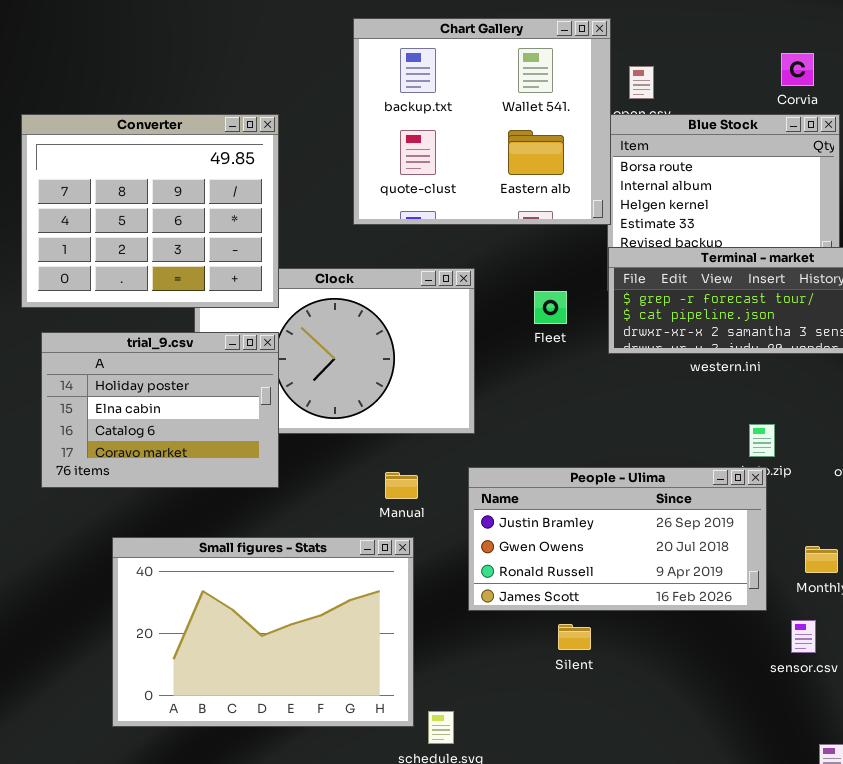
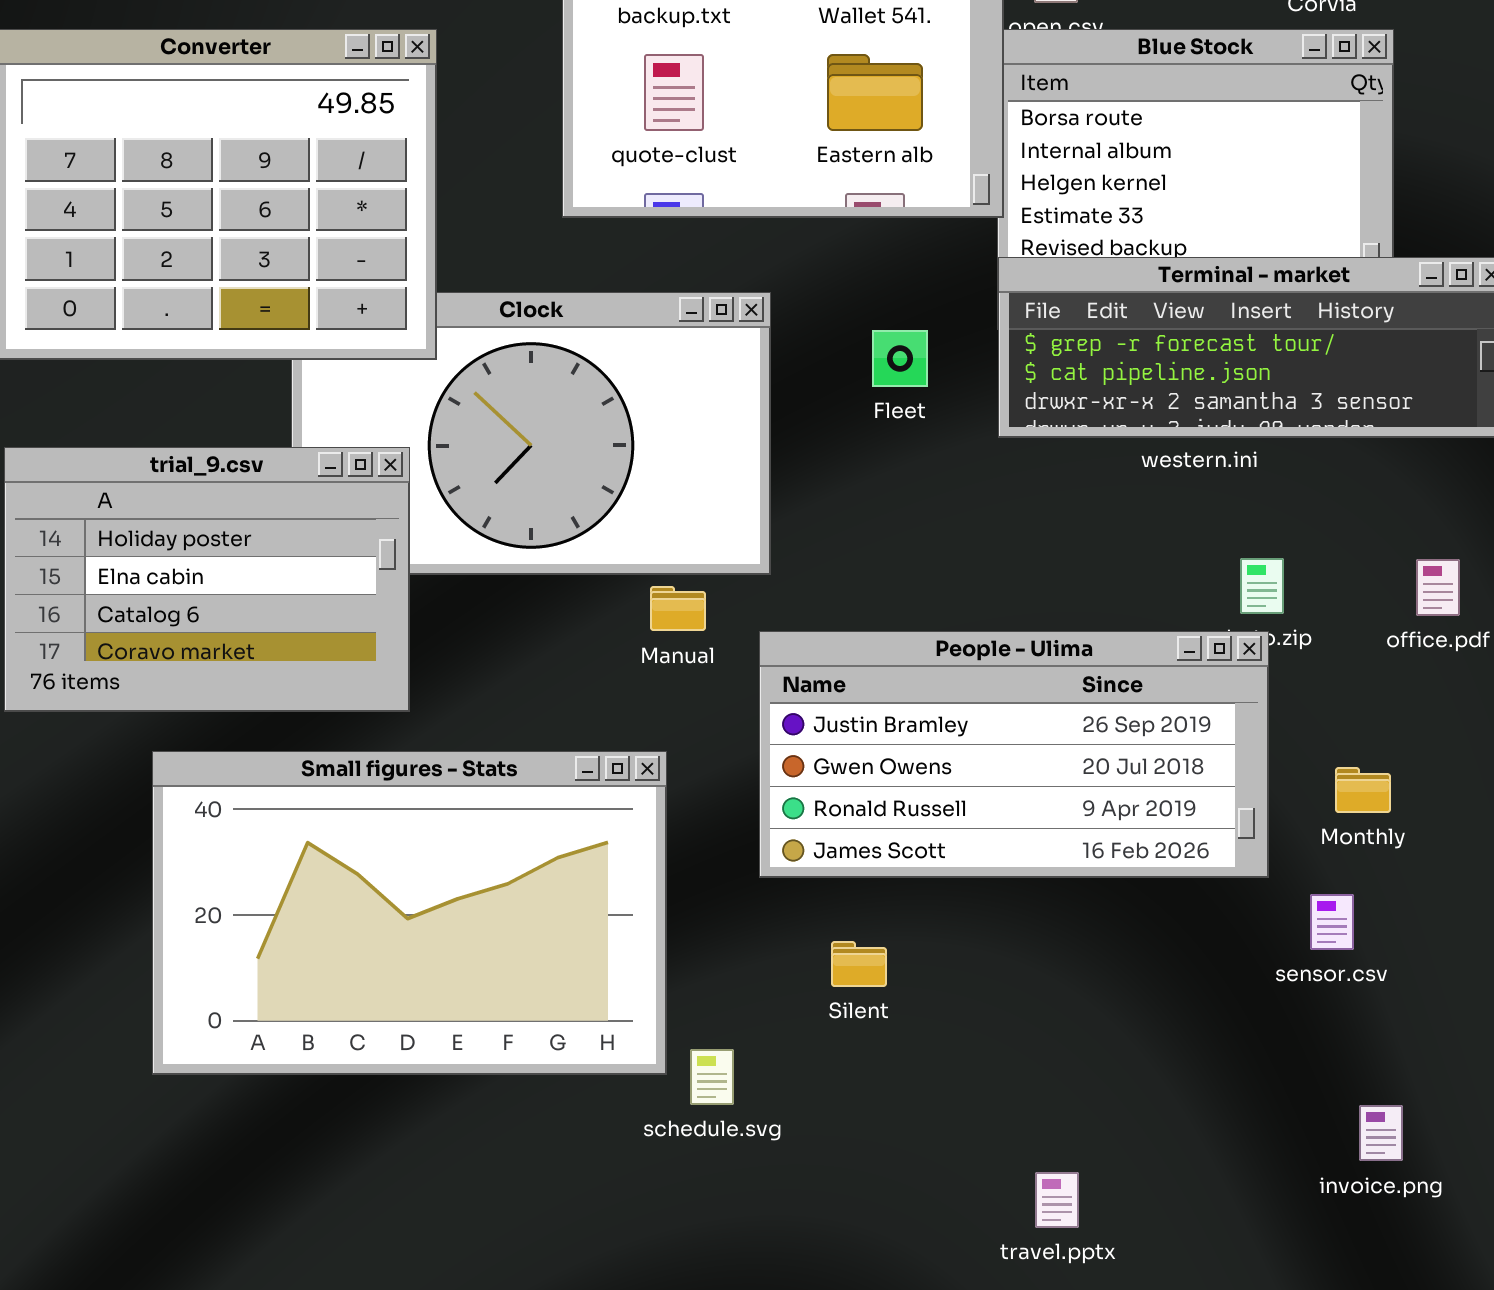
trial_9.csv: [41,332,279,488] -> [4,447,410,712], moved
Manual: [385,472,418,499] -> [650,586,706,631], moved
Silent: [558,624,591,650] -> [831,941,887,987], moved

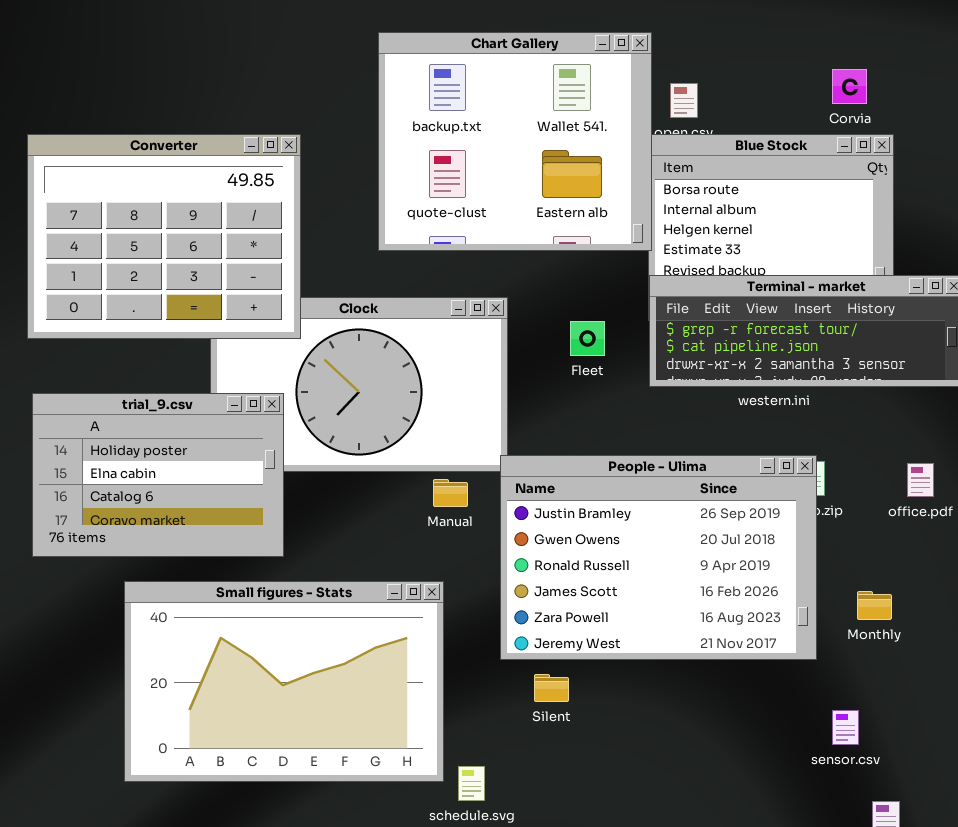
People - Ulima: [759,631,1269,878] -> [500,455,817,660], resized
sensor.csv: [1310,894,1354,950] -> [832,710,859,745], moved
Silent: [831,941,887,987] -> [534,674,569,702], moved

